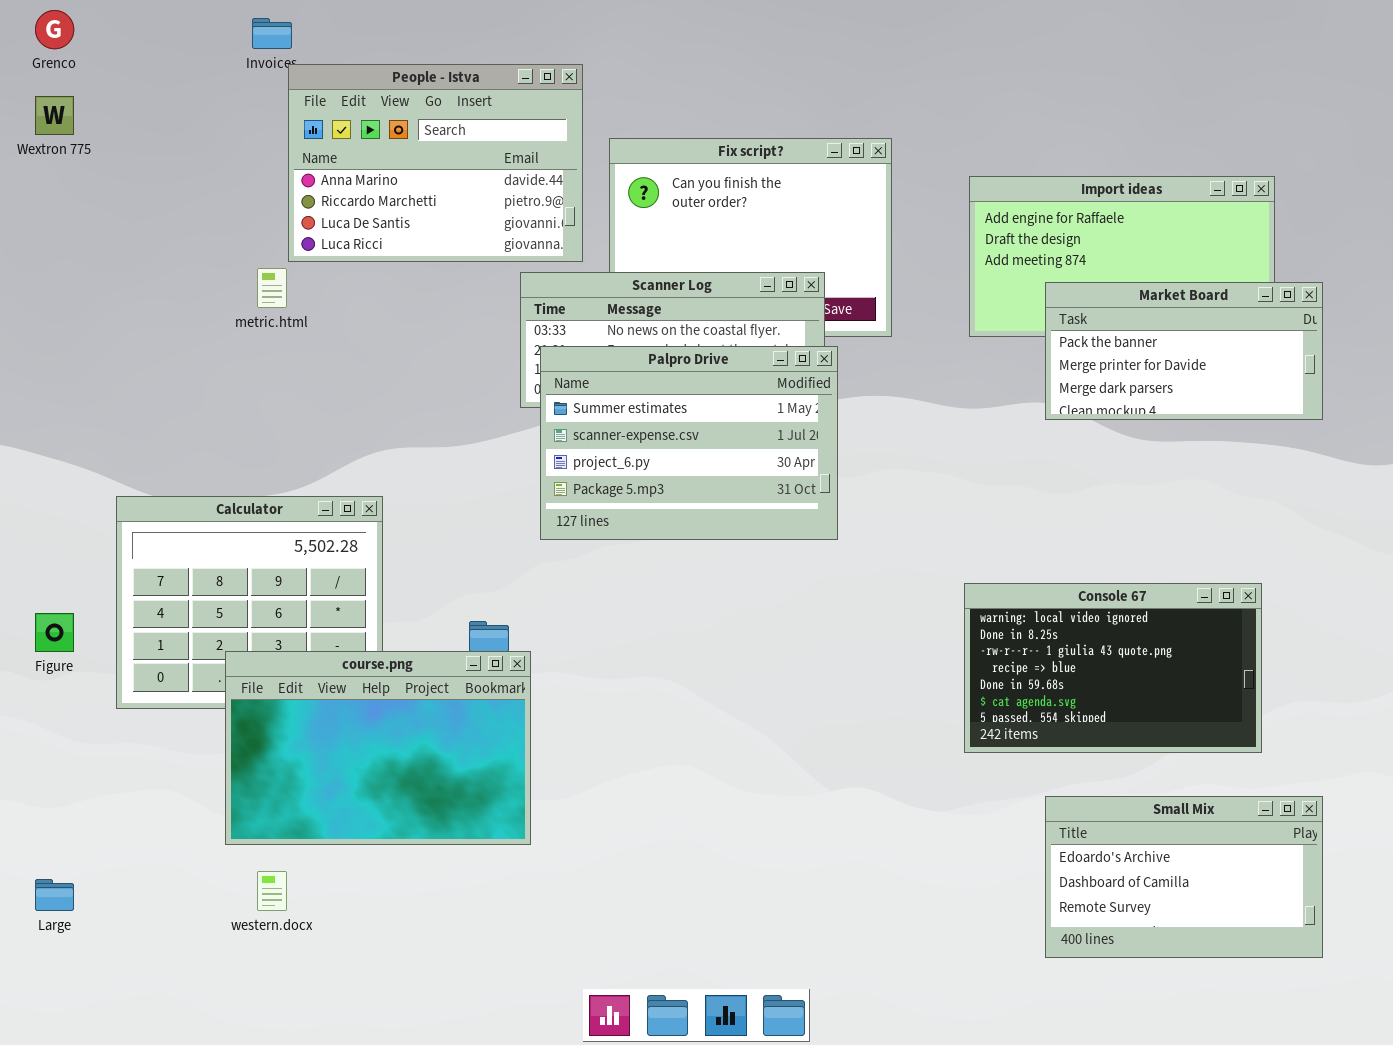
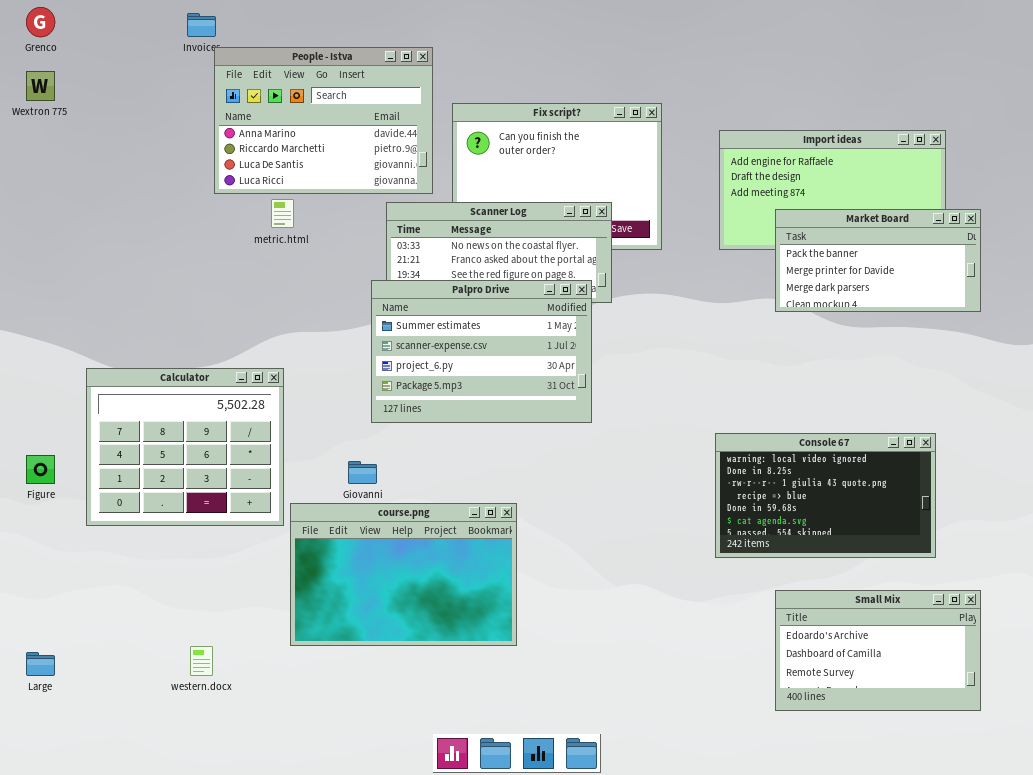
metric.html: [257,268,287,308] -> [271,199,294,228], moved
Palpro Drive: [540,346,838,540] -> [371,280,592,423], moved
course.png: [225,651,531,845] -> [290,503,517,646], moved

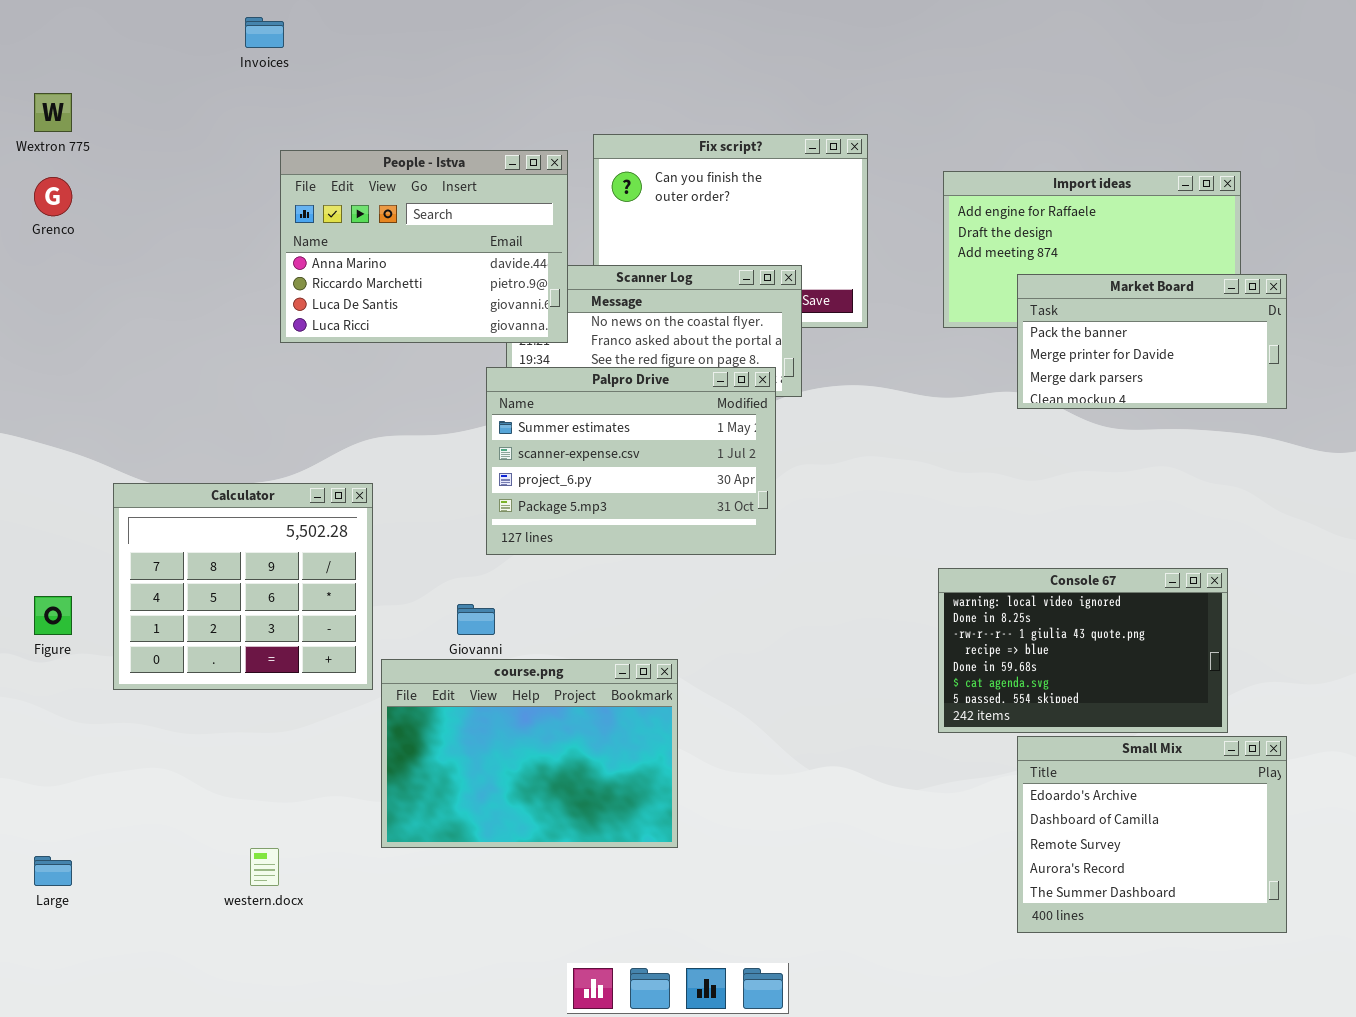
Grenco: [26,7,55,37] -> [34,177,72,216], moved
People - Istva: [214,47,433,194] -> [280,150,568,343], moved
Small Mix: [775,590,981,711] -> [1017,736,1287,933], resized

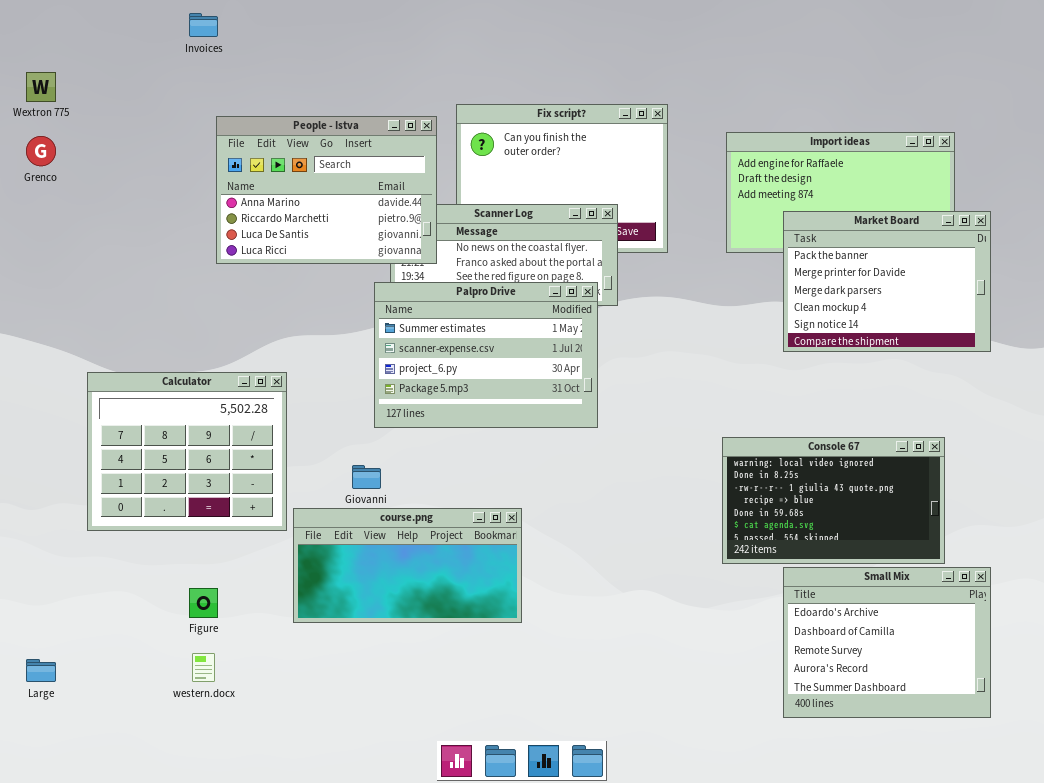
Market Board: [1017,274,1287,409] -> [783,211,991,352], resized
Figure: [34,596,72,635] -> [189,588,218,618], moved
course.png: [381,659,678,848] -> [293,508,522,623], resized

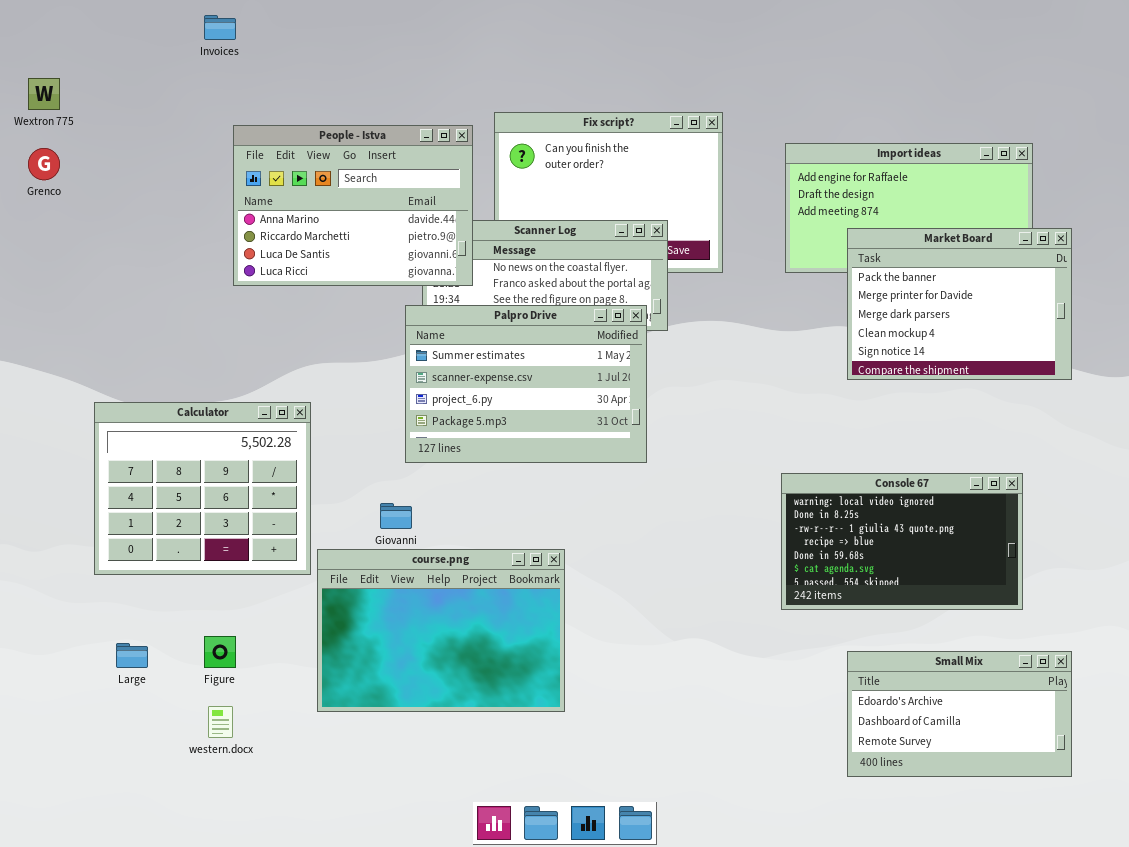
course.png: [293,508,522,623] -> [317,549,565,712], resized
Small Mix: [783,567,991,718] -> [847,651,1072,777], resized
Large: [26,659,56,682] -> [116,643,148,668], moved

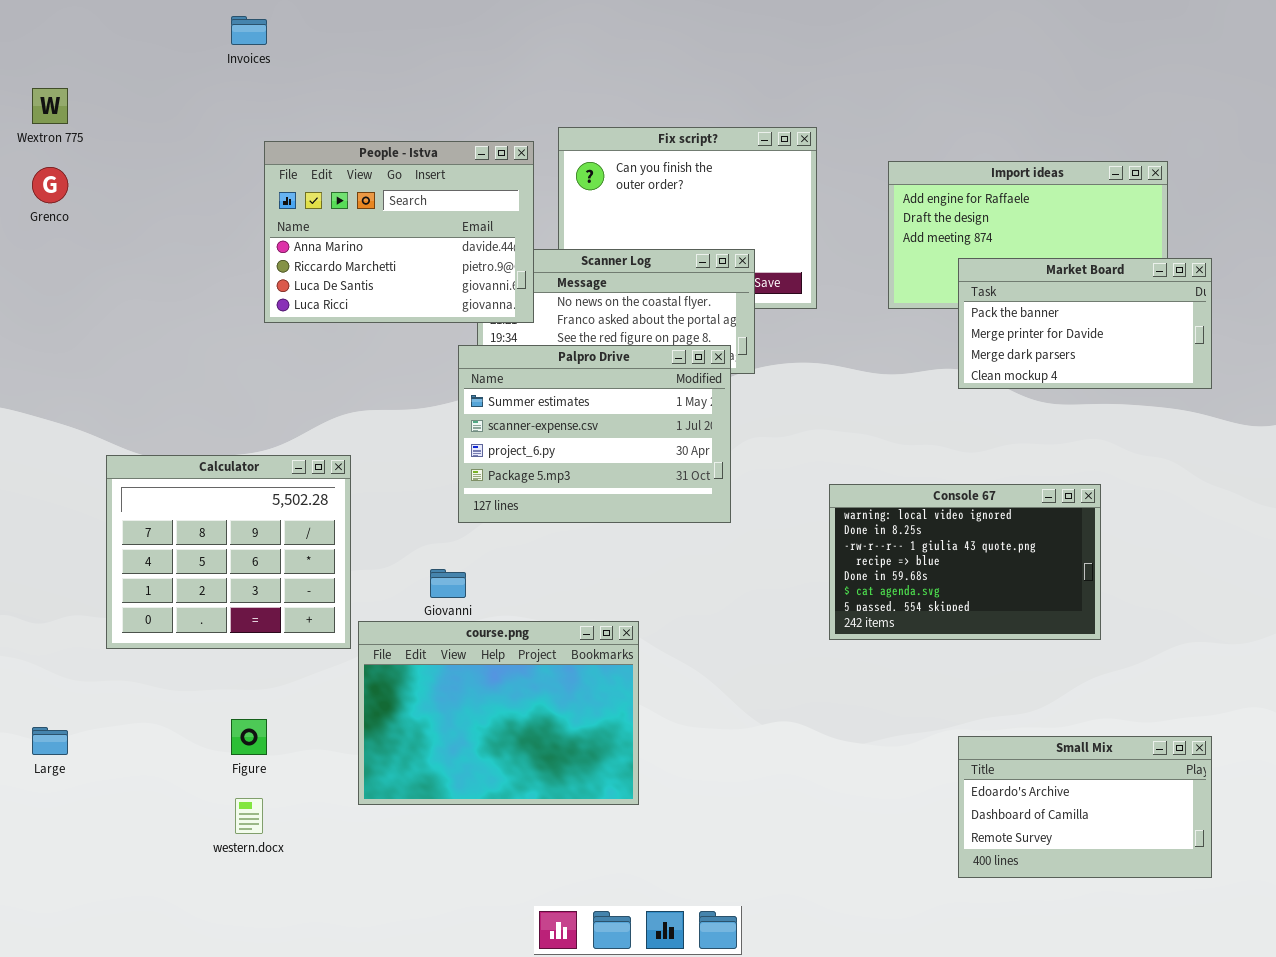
Market Board: [847,228,1072,380] -> [958,258,1212,389], resized
Console 67: [781,473,1023,610] -> [829,484,1101,640], moved
Large: [116,643,148,668] -> [32,727,68,755], moved

